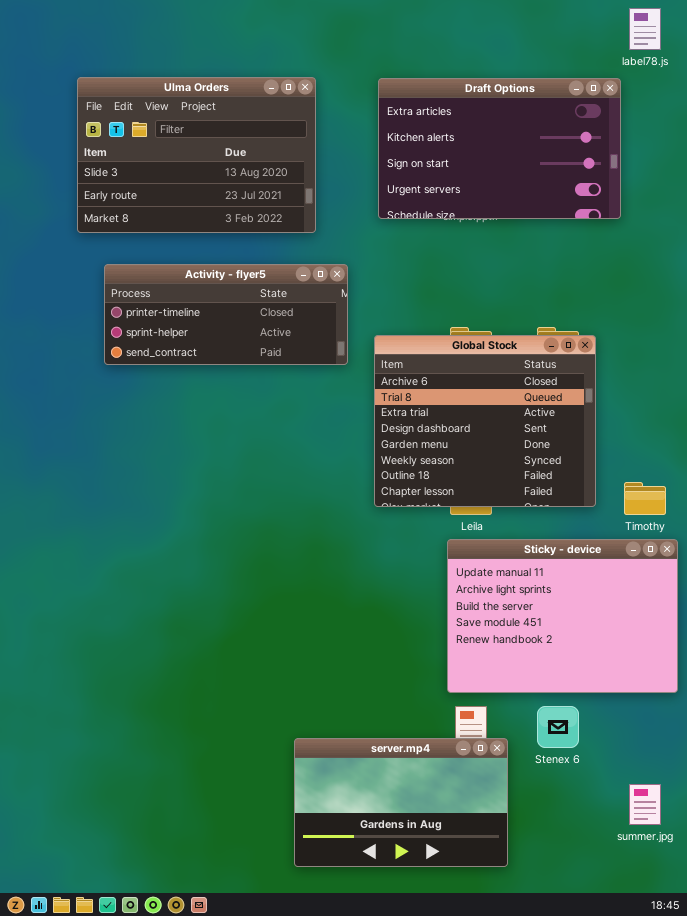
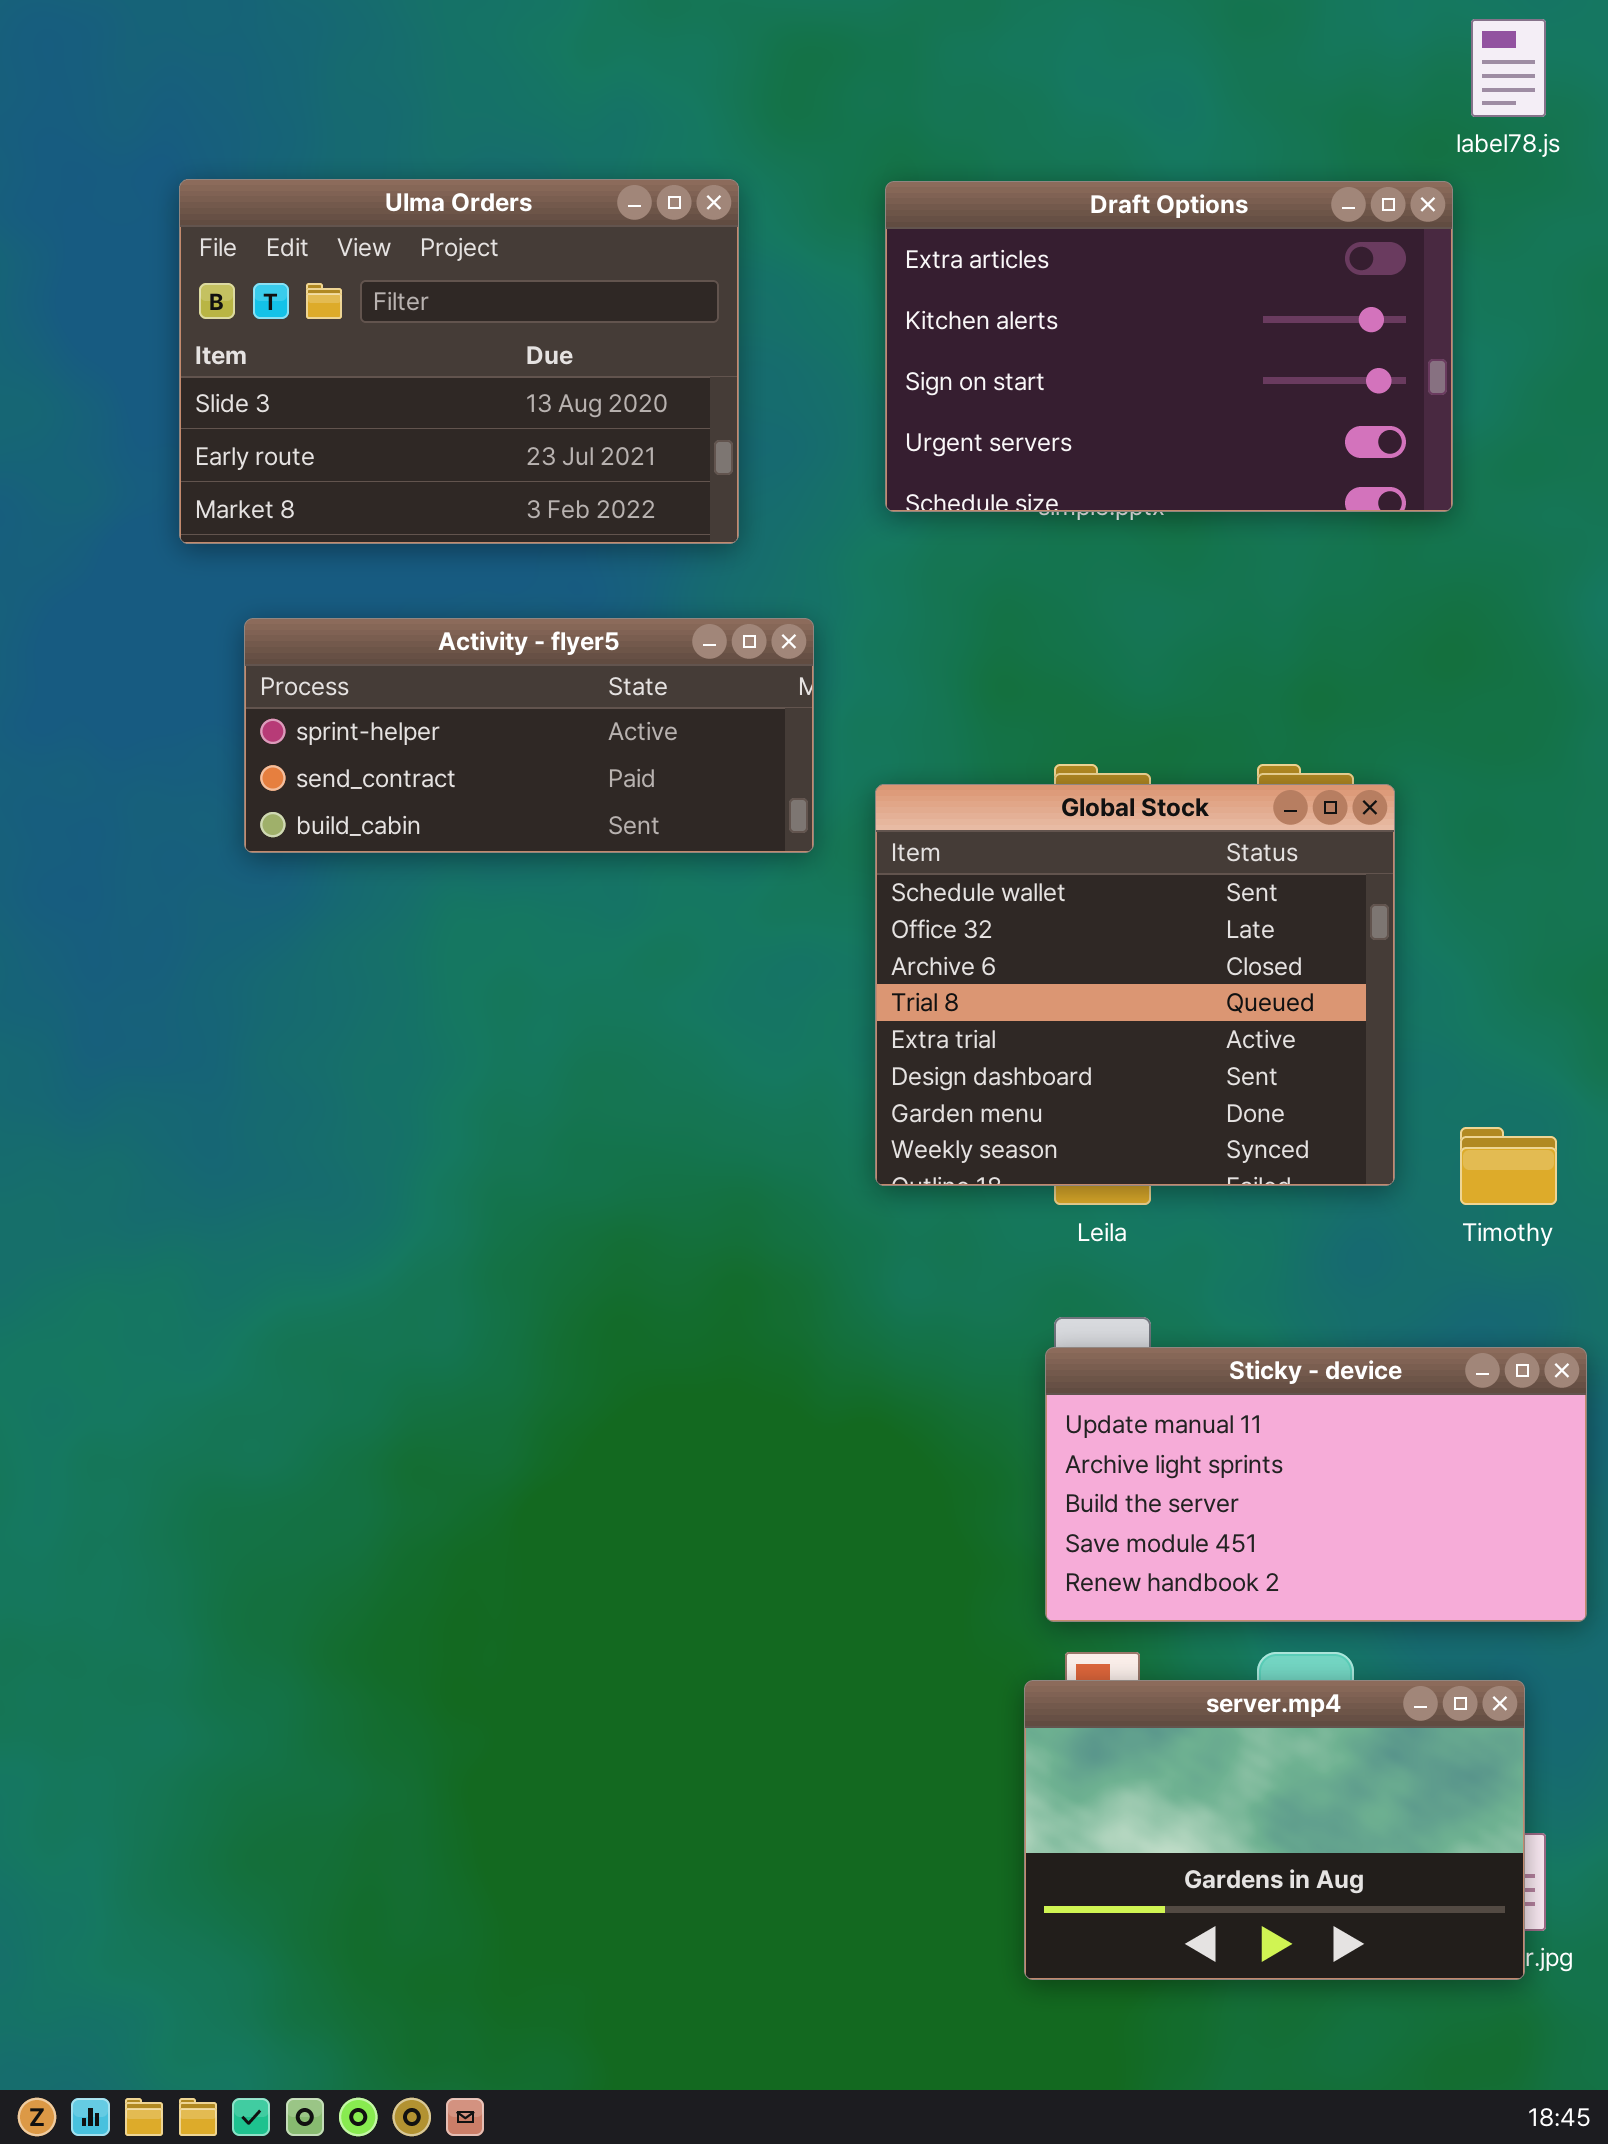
Activity - flyer5: [104,264,348,365] -> [244,618,814,853], scrolled down 1 row
Global Stock: [374,335,596,507] -> [875,784,1395,1186], scrolled up 2 rows
Sticky - device: [447,539,678,693] -> [1045,1347,1587,1622], resized
server.mp4: [294,738,508,867] -> [1024,1680,1525,1980], moved

